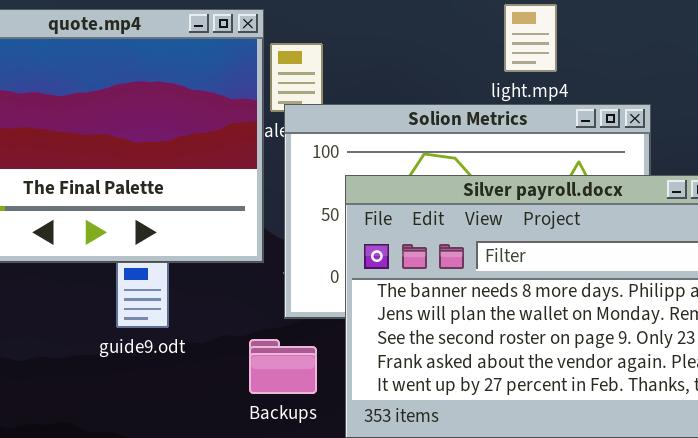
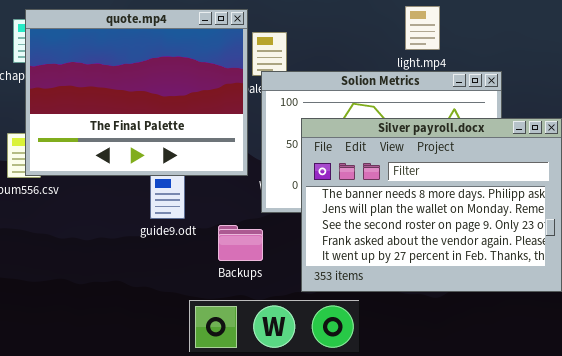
Backups: [249,339,317,394] -> [218,225,263,261], moved

